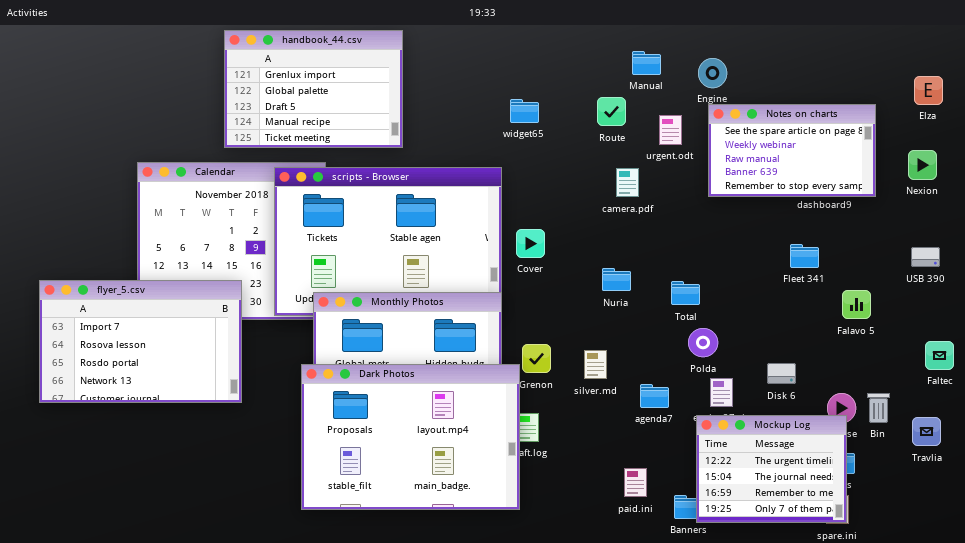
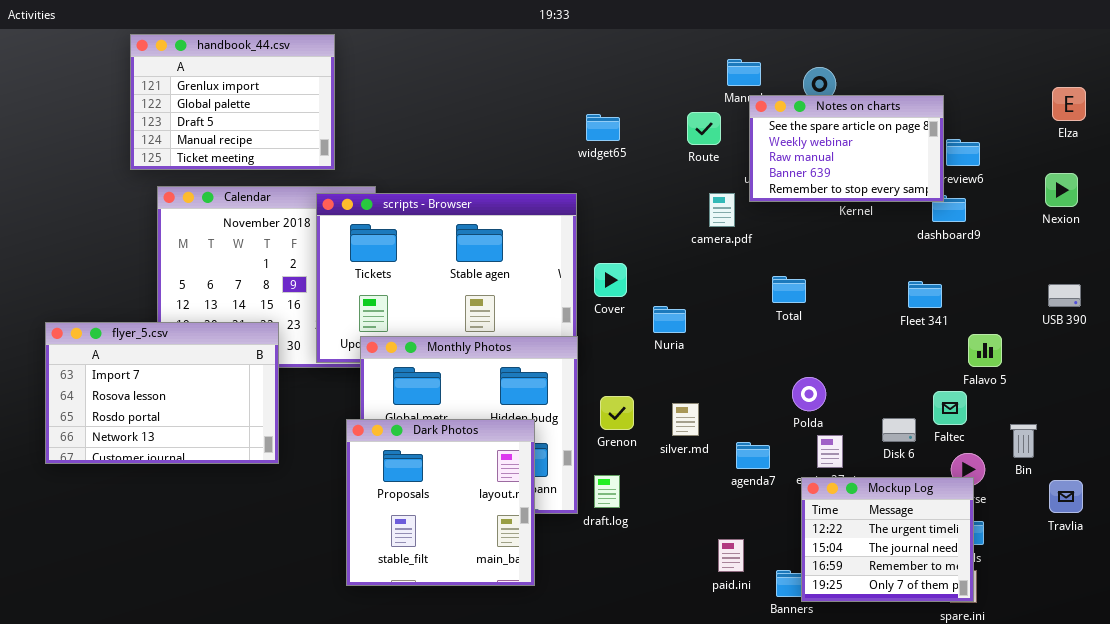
handbook_44.csv: [224,30,403,148] -> [130,34,335,170], moved
Notes on charts: [708,104,876,197] -> [749,95,944,202], moved
Nuria: [602,268,631,291] -> [653,306,686,333], moved
Total: [671,281,700,305] -> [772,276,806,303], moved
Faltec: [925,341,954,370] -> [933,391,967,425], moved
Dark Photos: [301,364,520,510] -> [346,419,535,586], resized
Bin: [867,393,890,423] -> [1010,424,1037,458], moved

